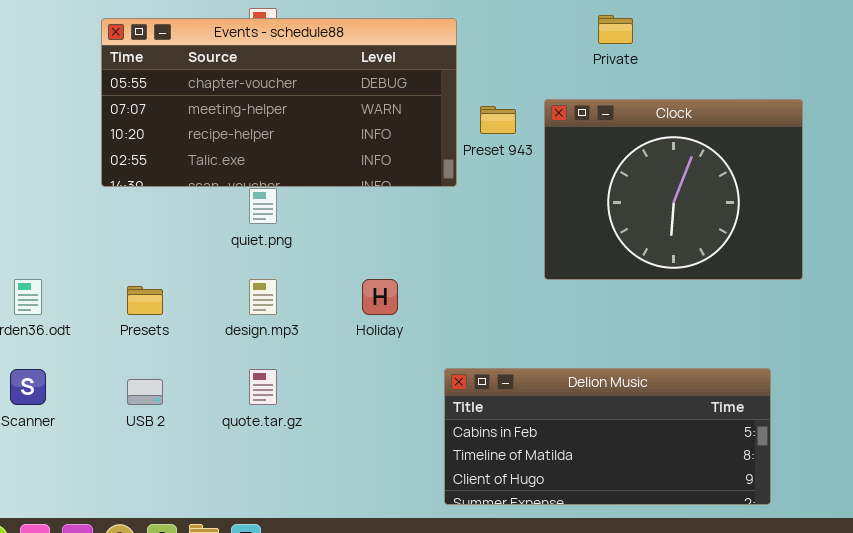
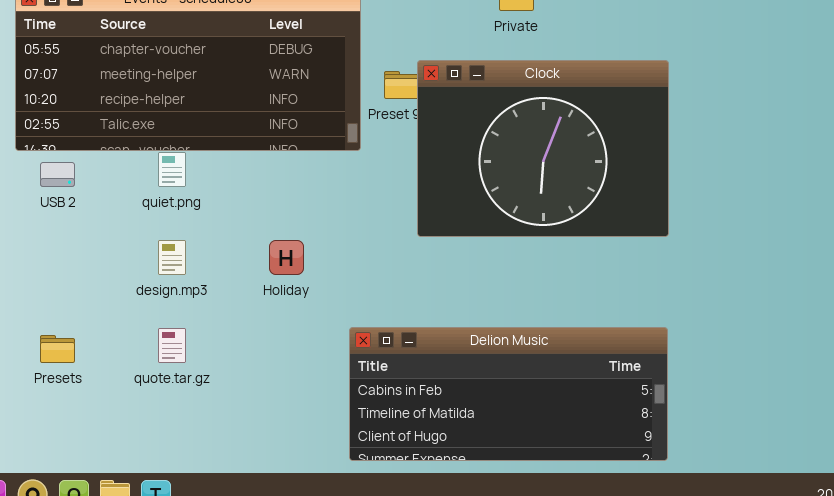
Clock: [544,99,803,280] -> [417,60,669,237], moved
Presets: [127,286,163,315] -> [40,335,75,363], moved
USB 2: [127,379,163,405] -> [40,162,75,187], moved

